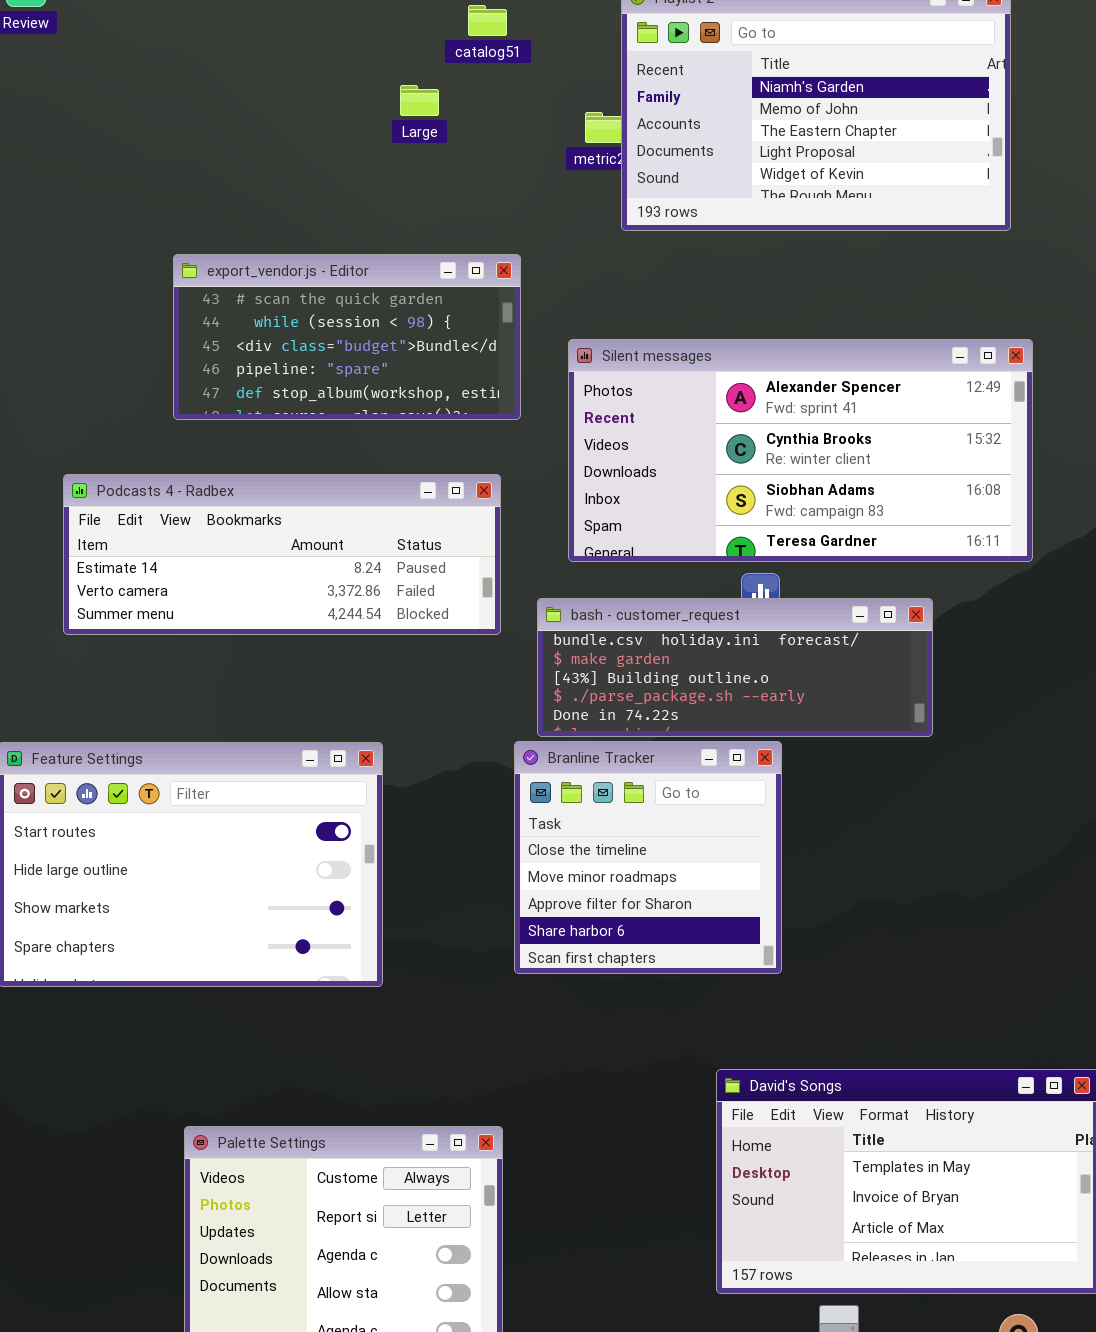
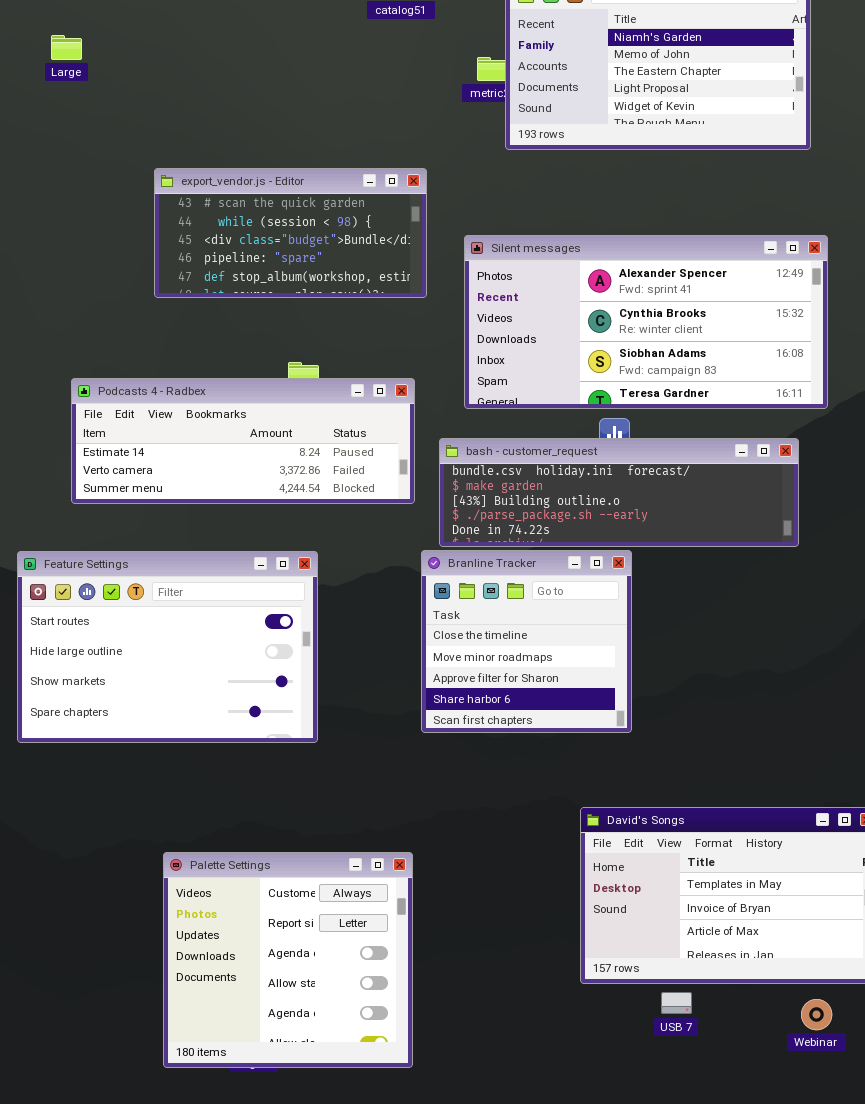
Large: [400,85,439,116] -> [51,35,82,60], moved
Podcasts 4 - Radbex: [63,474,501,635] -> [71,378,415,504], moved
bash - customer_request: [537,598,933,737] -> [439,438,799,547], resized

